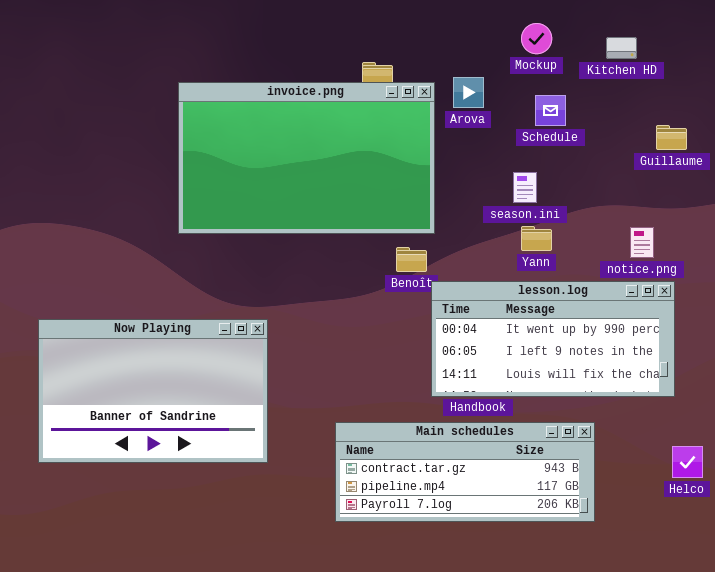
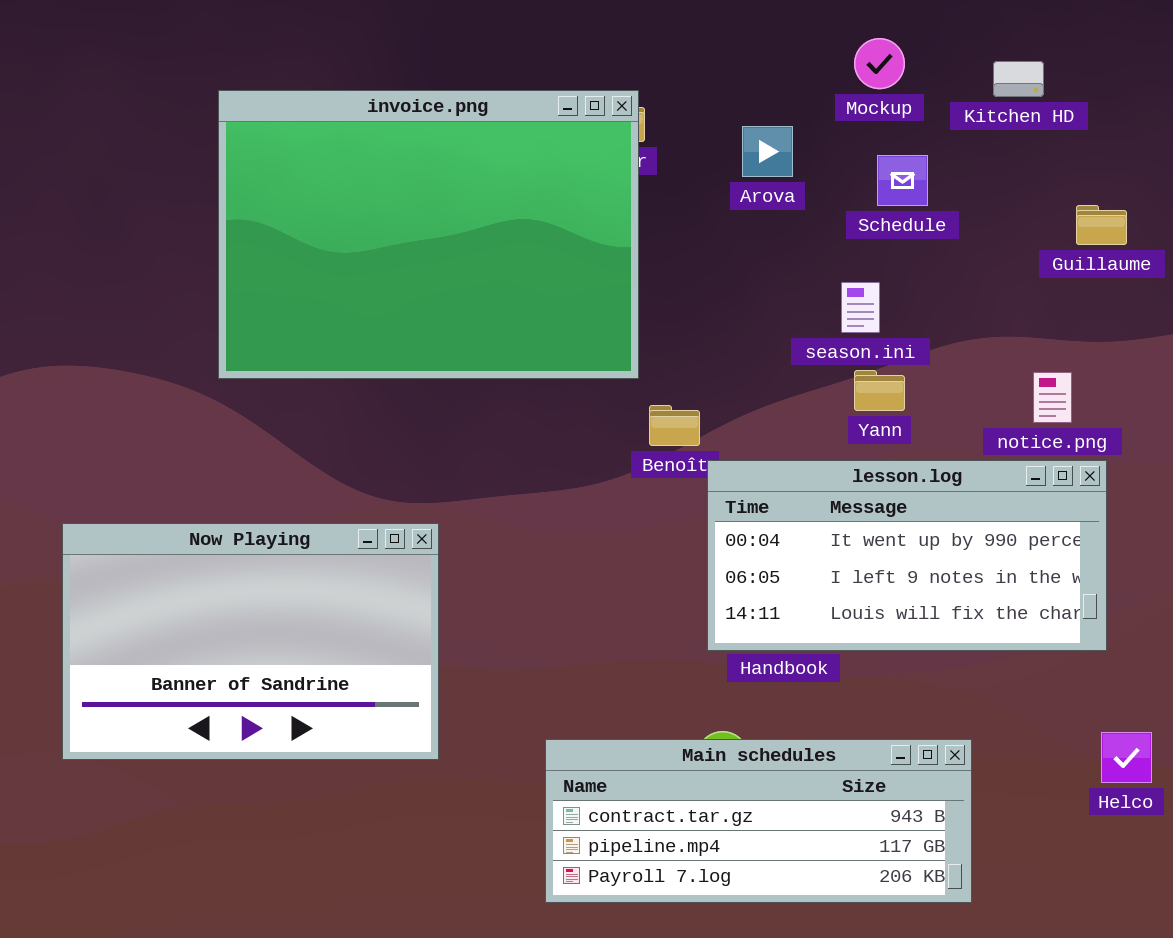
invoice.png: [178,82,435,234] -> [218,90,639,379], moved, resized
Main schedules: [335,422,595,522] -> [545,739,972,903], moved

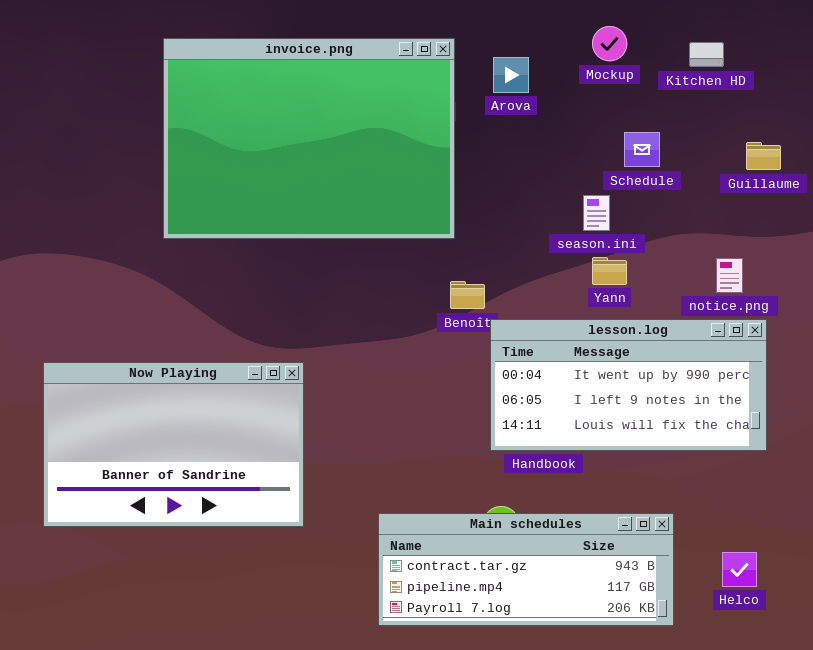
invoice.png: [218,90,639,379] -> [163,38,455,239], moved
Arova: [742,126,793,177] -> [493,57,529,93], moved
Schedule: [877,155,928,206] -> [624,132,660,167], moved
Helco: [1101,732,1152,783] -> [722,552,757,587], moved

